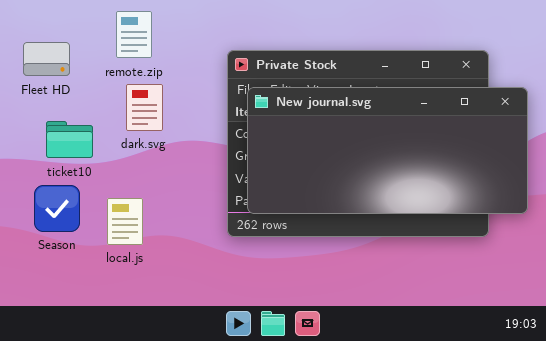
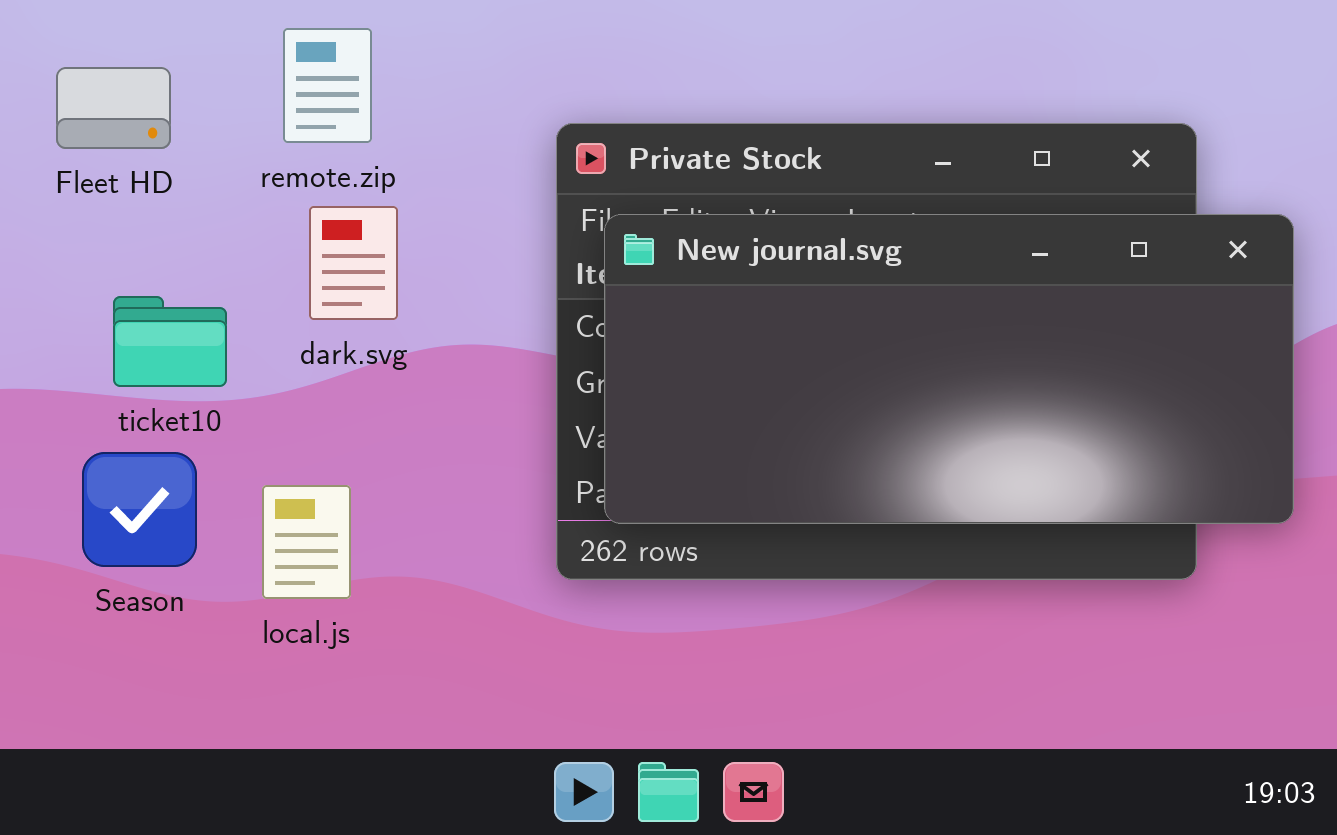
Fleet HD: [23,42,70,76] -> [56,67,171,149], moved

